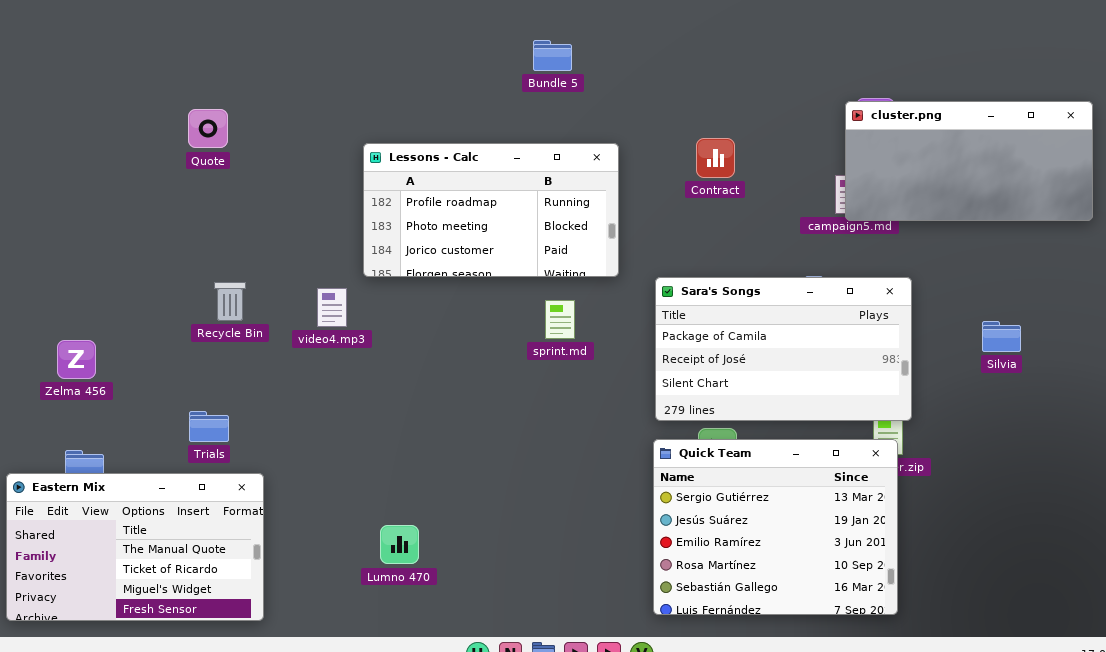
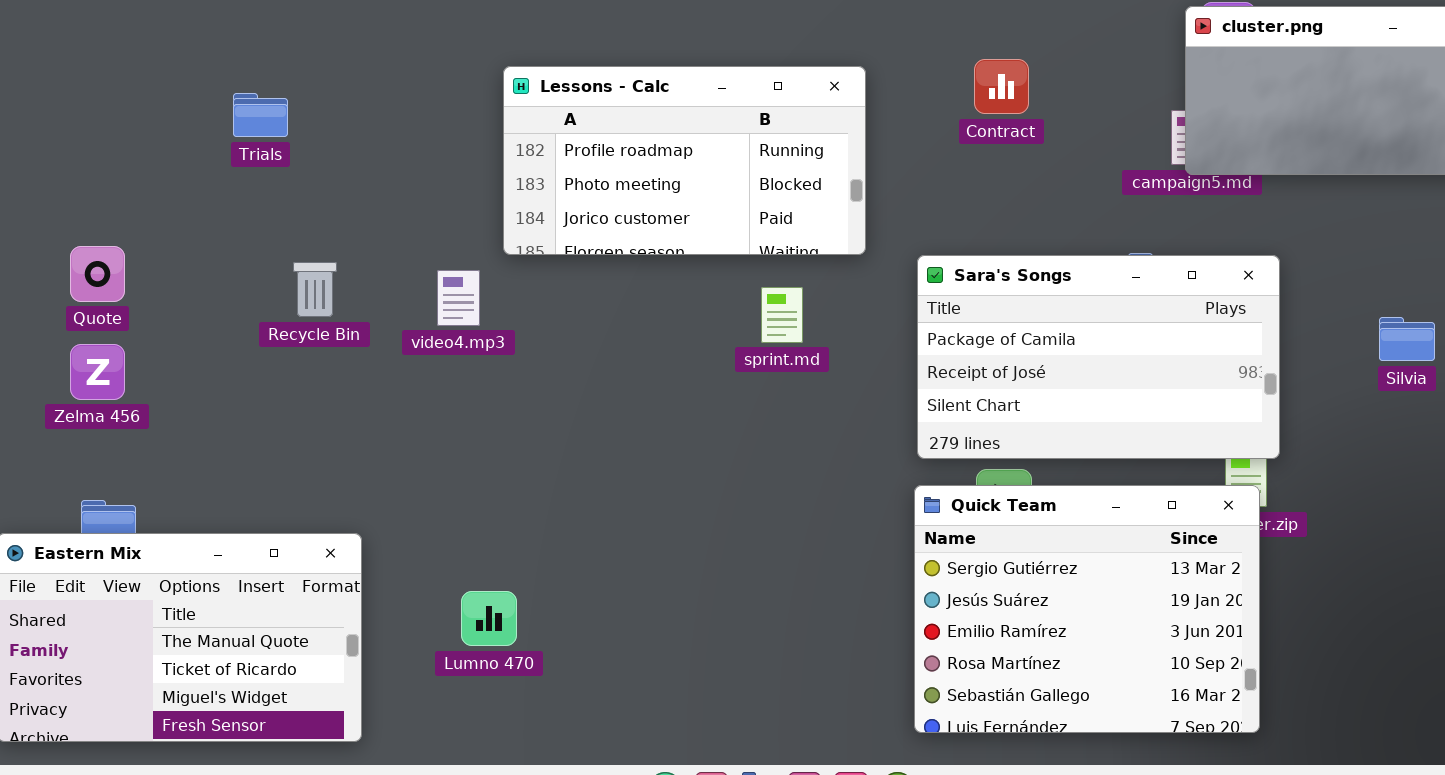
Quote: [188,109,228,148] -> [70,246,125,302], moved
Trials: [189,411,229,442] -> [233,93,288,137], moved
Lumno 470: [380,525,419,564] -> [461,591,517,646], moved

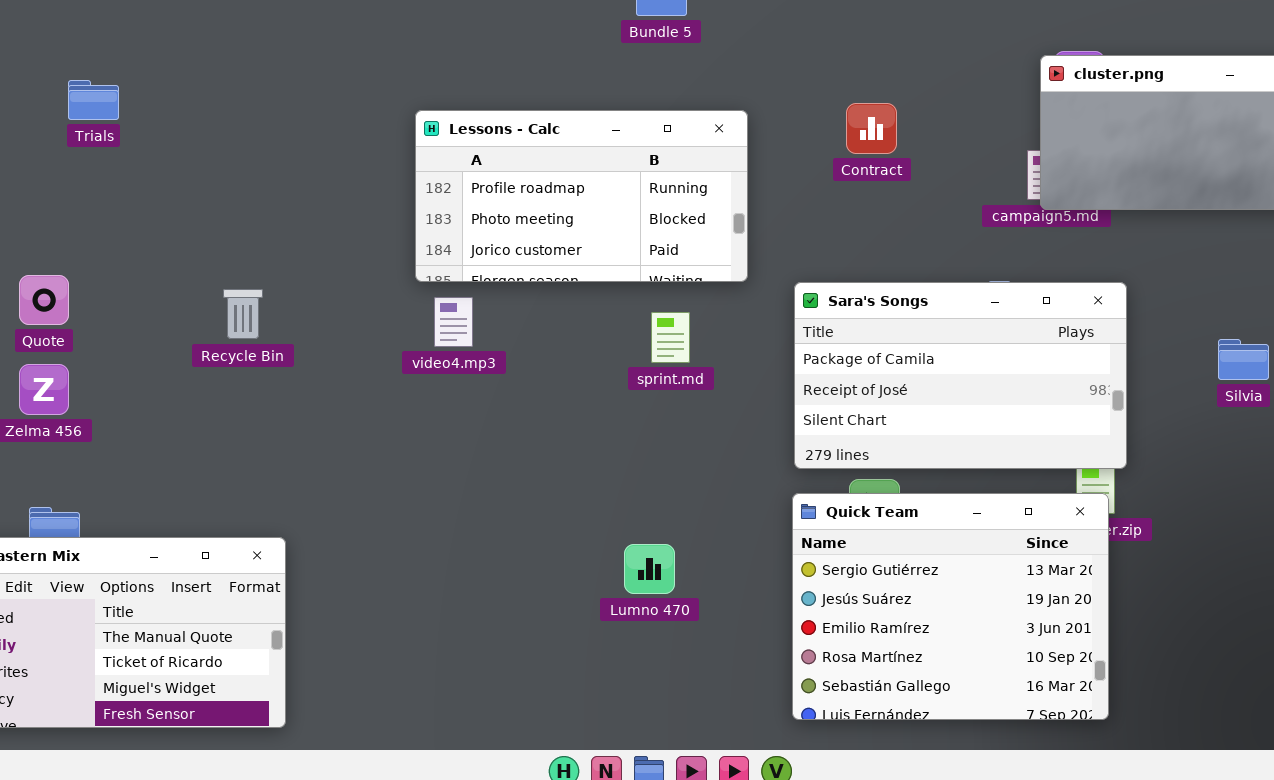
Trials: [233,93,288,137] -> [68,80,119,120], moved
video4.mp3: [437,270,480,326] -> [434,297,473,347], moved
Lumno 470: [461,591,517,646] -> [624,544,675,594], moved

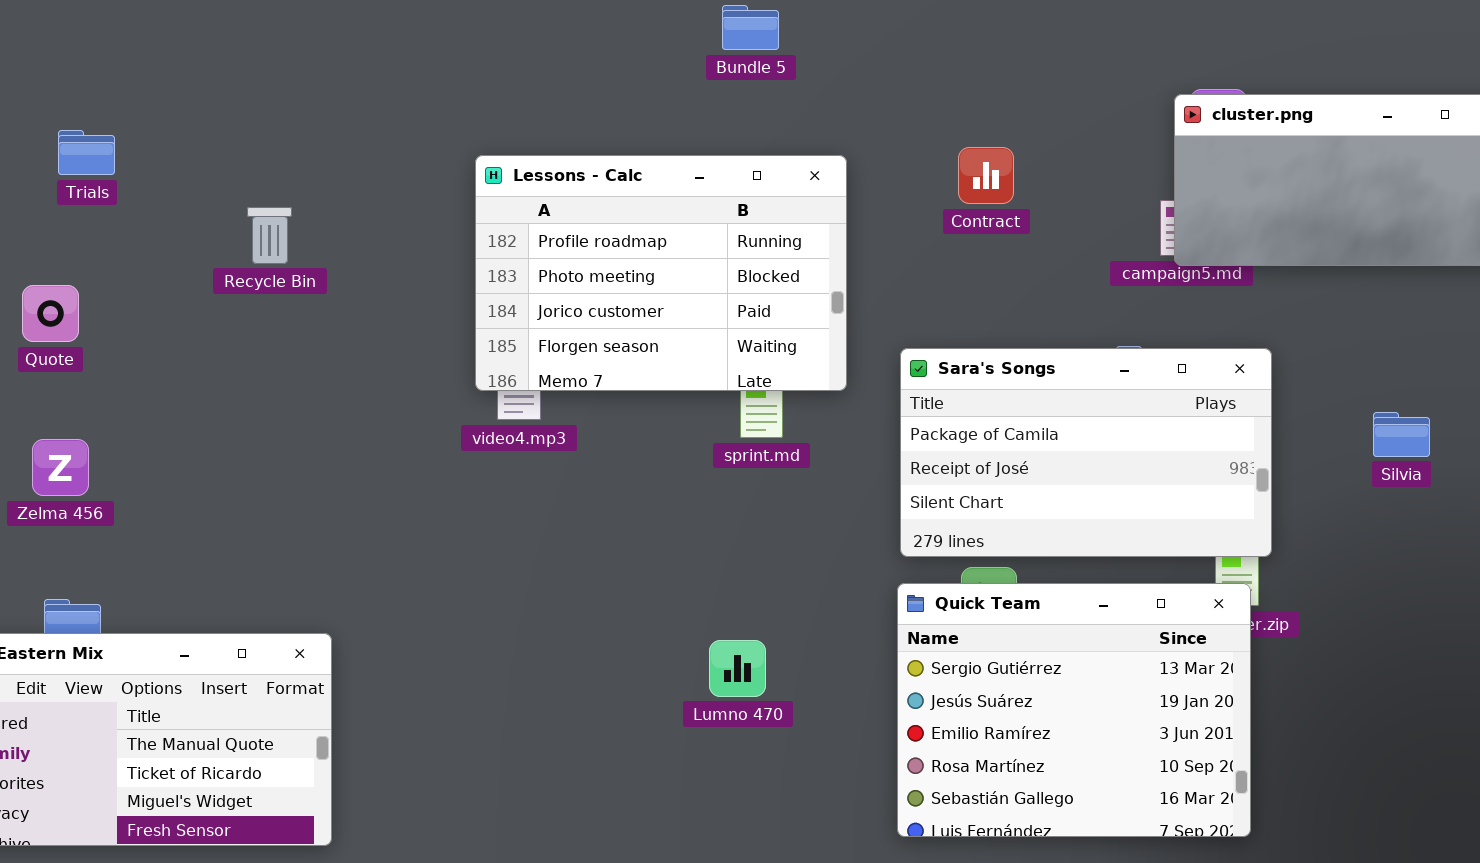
Trials: [68,80,119,120] -> [58,130,115,175], moved
Lessons - Calc: [415,110,748,282] -> [475,155,847,391], resized
Quote: [19,275,69,325] -> [22,285,79,342], moved
Recycle Bin: [223,289,263,339] -> [247,207,292,264], moved

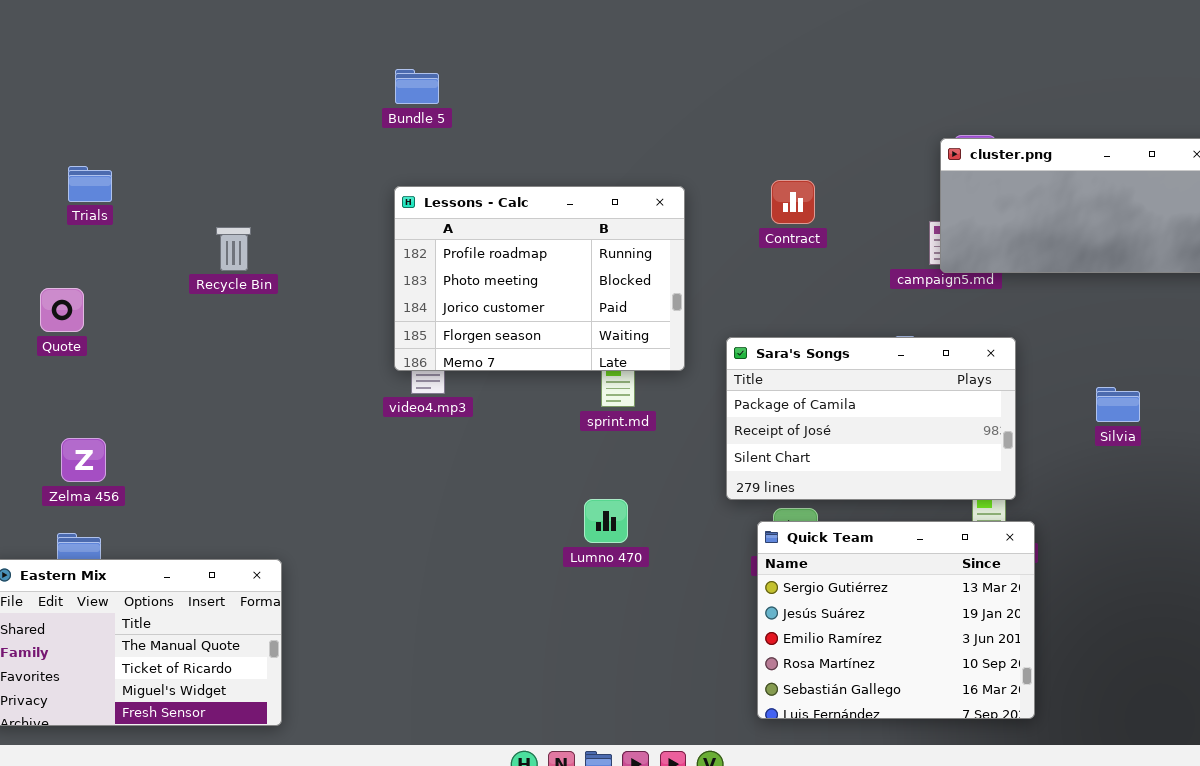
Bundle 5: [722,5,779,50] -> [395,69,439,104], moved
Zelma 456: [32,439,89,496] -> [61,438,106,482], moved
Quick Team: [897,583,1251,837] -> [757,521,1035,719], moved
Lumno 470: [709,640,766,697] -> [584,499,628,543], moved

